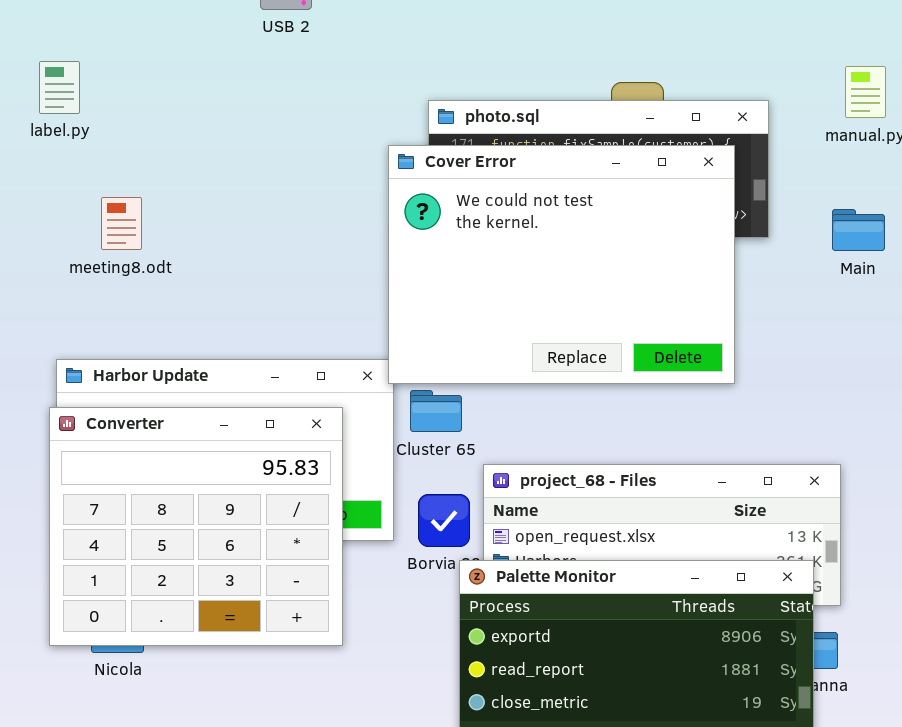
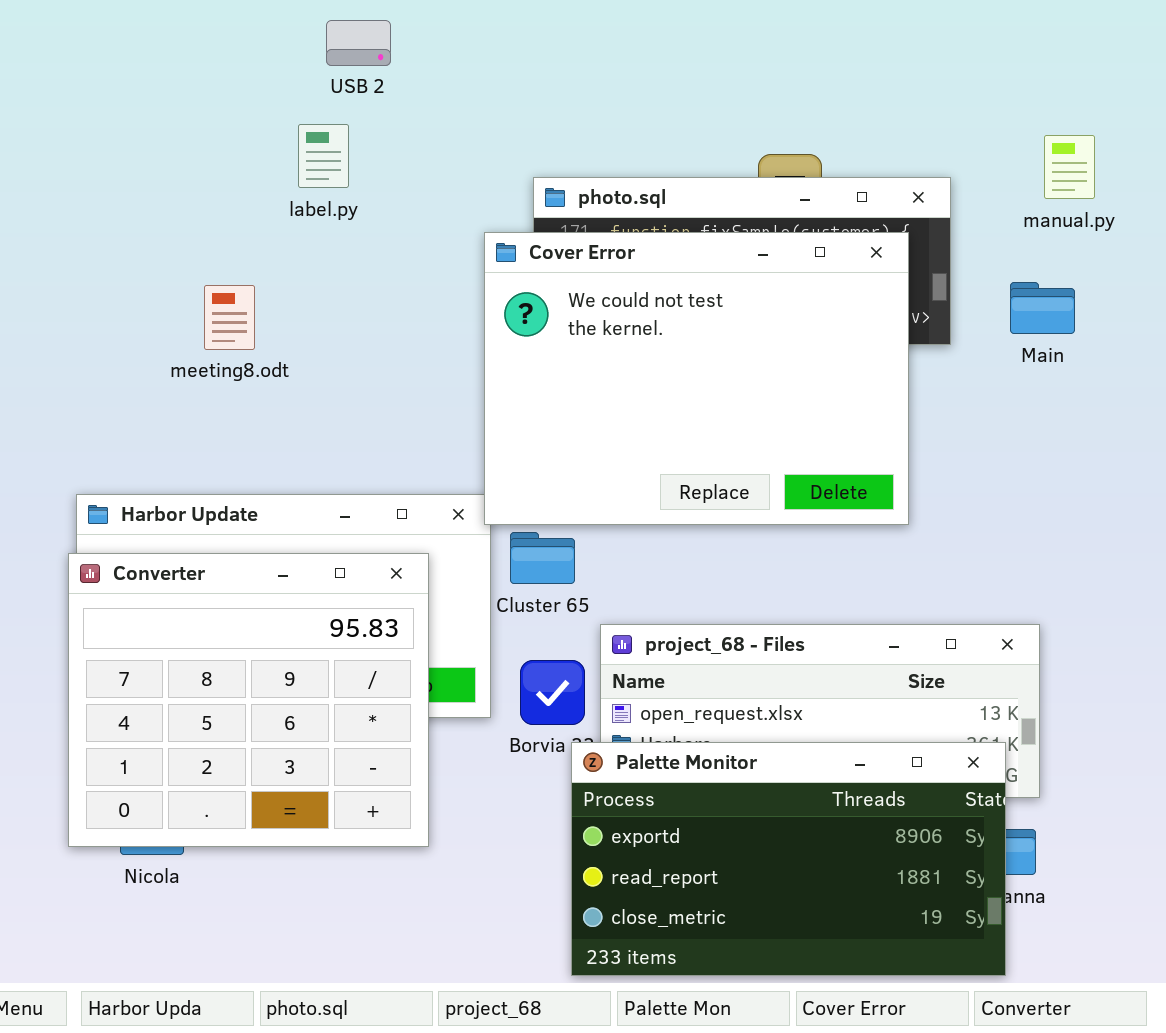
label.py: [39,61,80,114] -> [298,124,349,188], moved
meeting8.odt: [101,197,142,250] -> [204,285,255,350], moved
Main: [832,209,885,251] -> [1010,282,1075,334], moved

